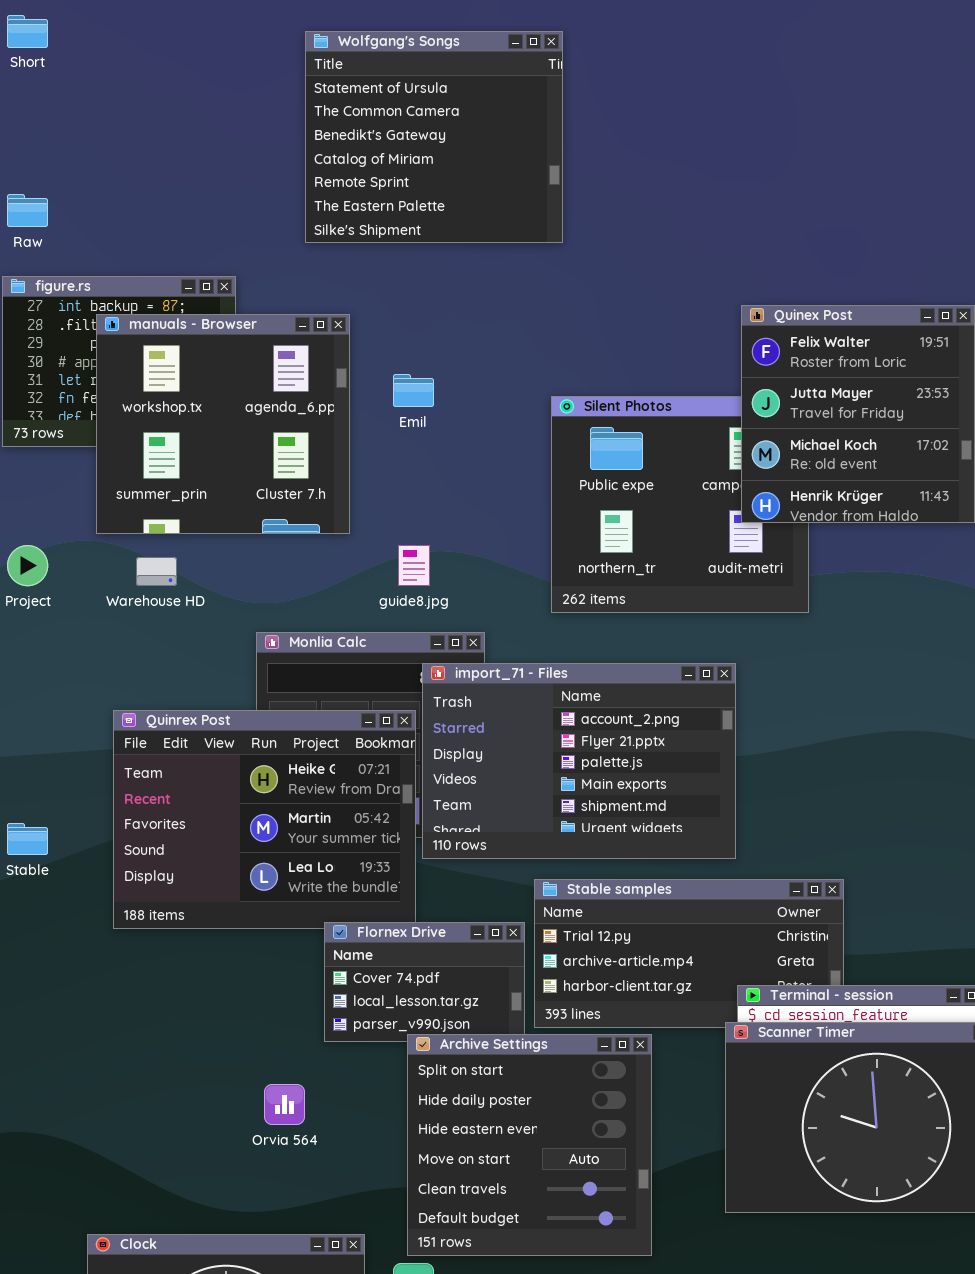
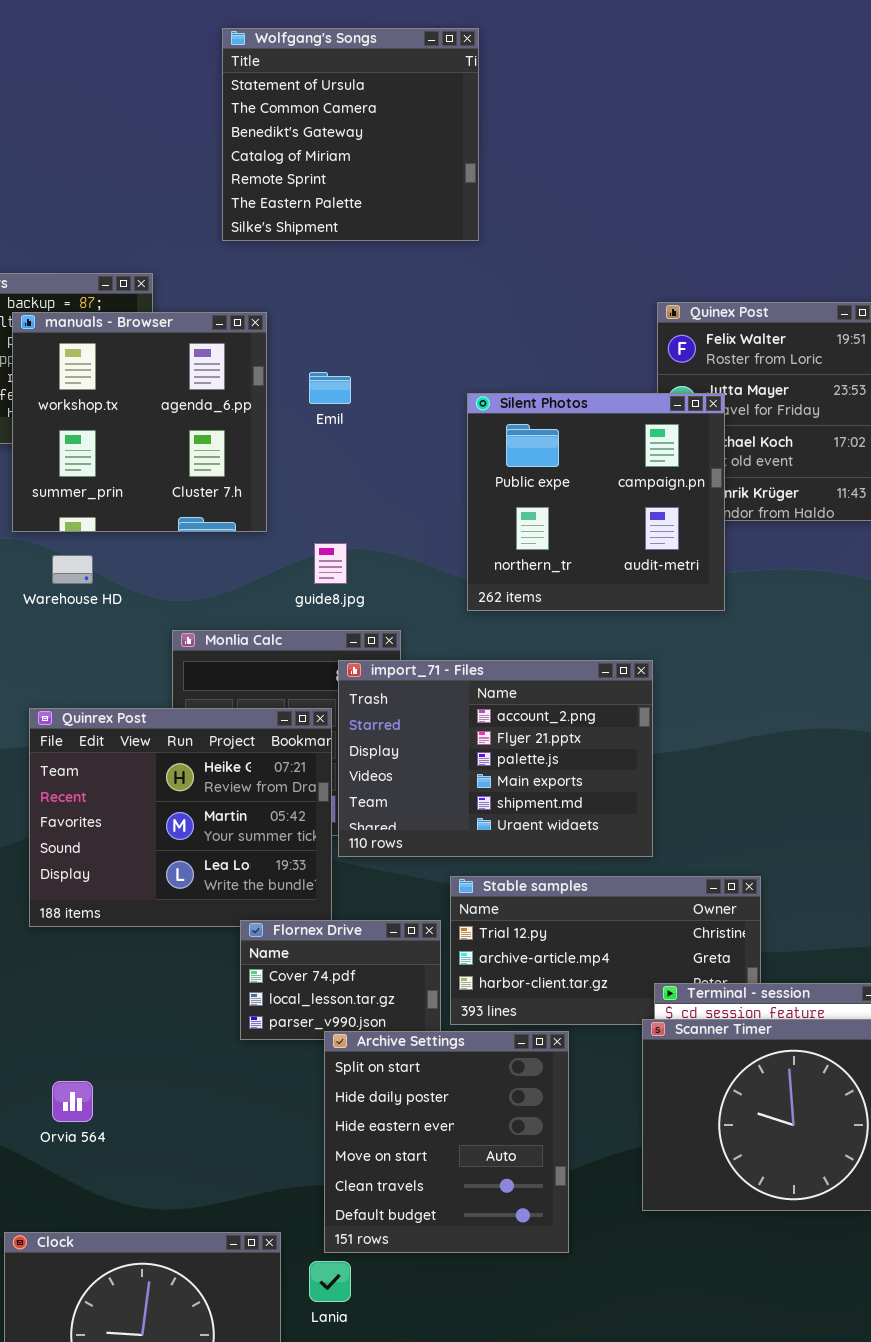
Silent Photos: [551,396,809,613] -> [467,393,725,611], raised
Orvia 564: [264,1084,305,1125] -> [52,1081,93,1122], moved

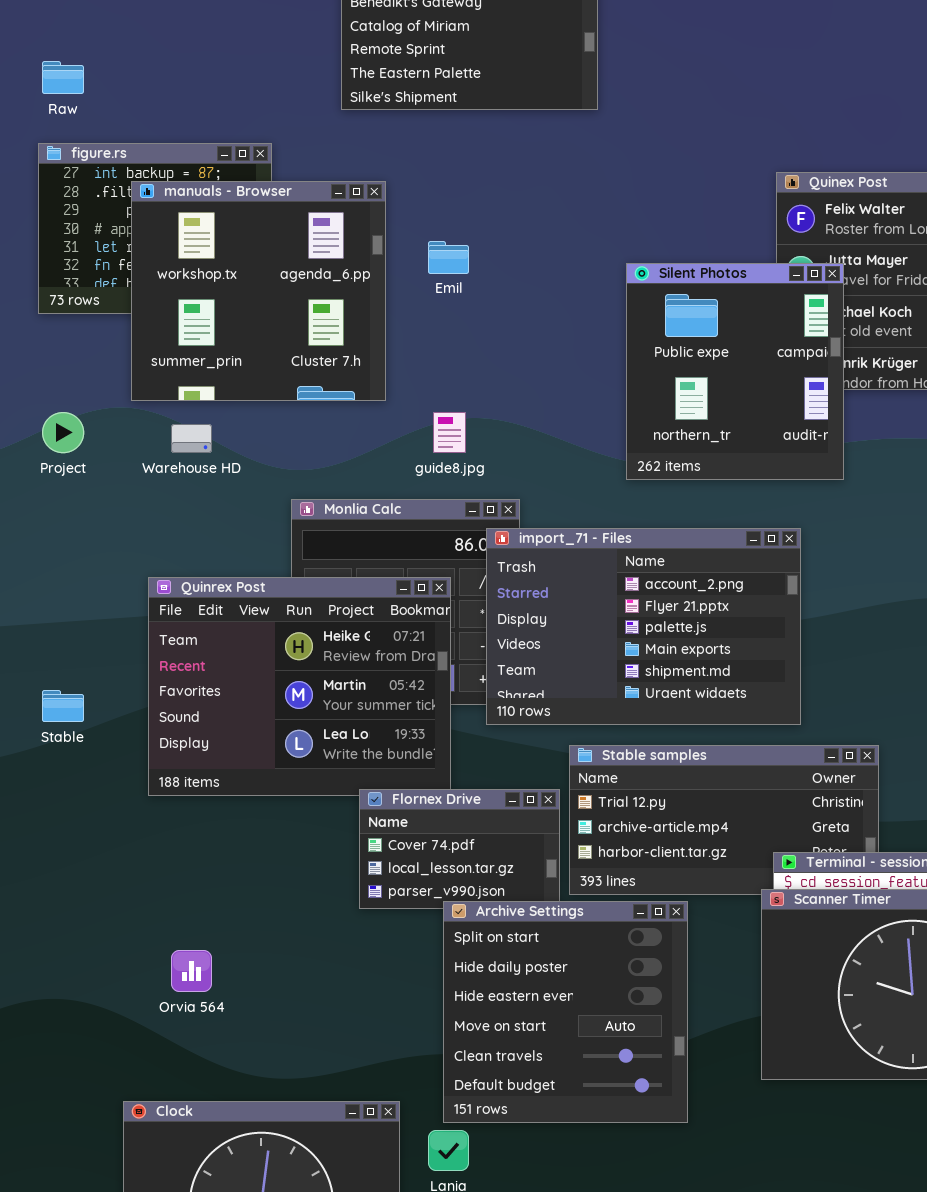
Silent Photos: [467,393,725,611] -> [626,263,844,480], resized
import_71 - Files: [338,660,653,857] -> [486,528,801,725], moved

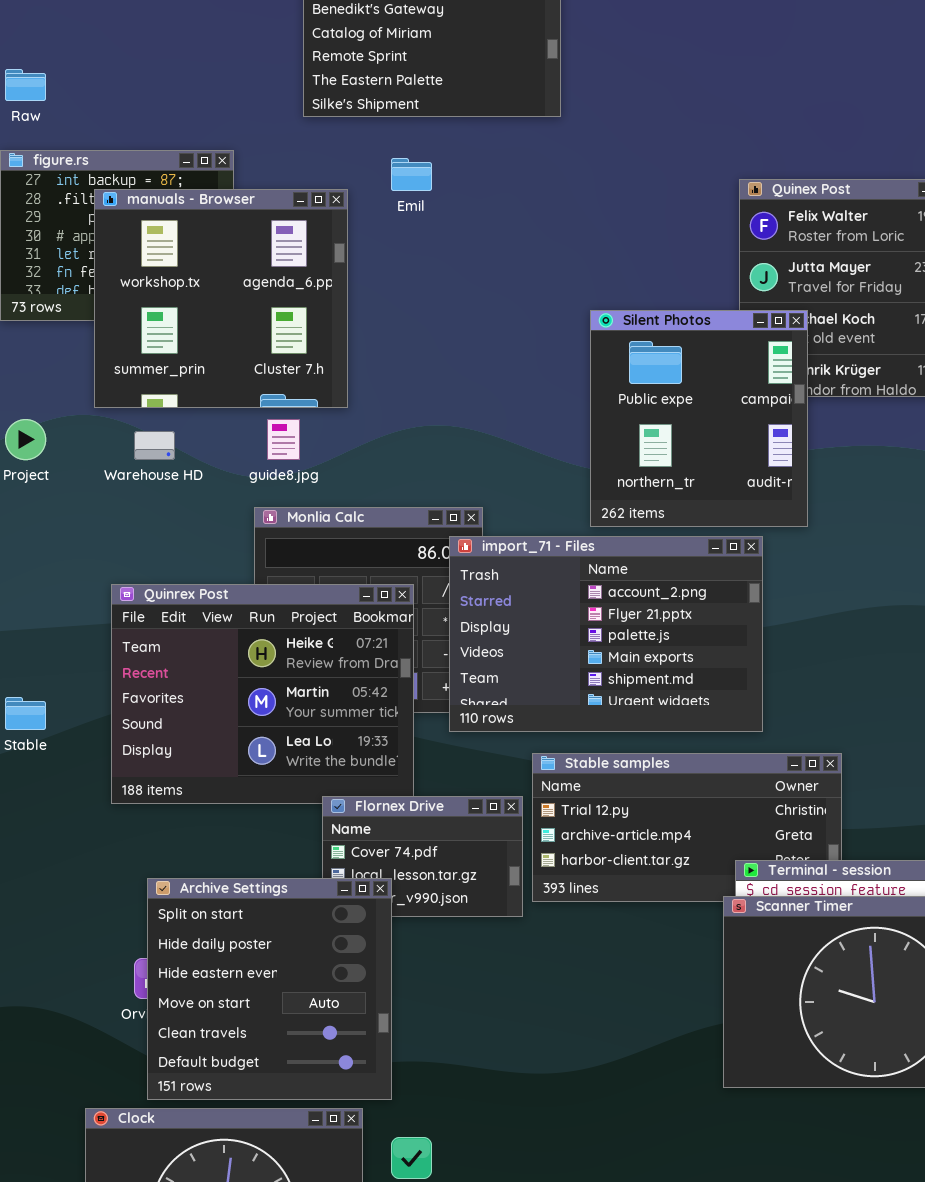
Emil: [428,241,469,274] -> [391,158,432,191], moved
Silent Photos: [626,263,844,480] -> [590,310,808,527], moved
guide8.jpg: [433,412,466,453] -> [267,419,300,460], moved
Archive Settings: [443,901,688,1123] -> [147,878,392,1100], moved

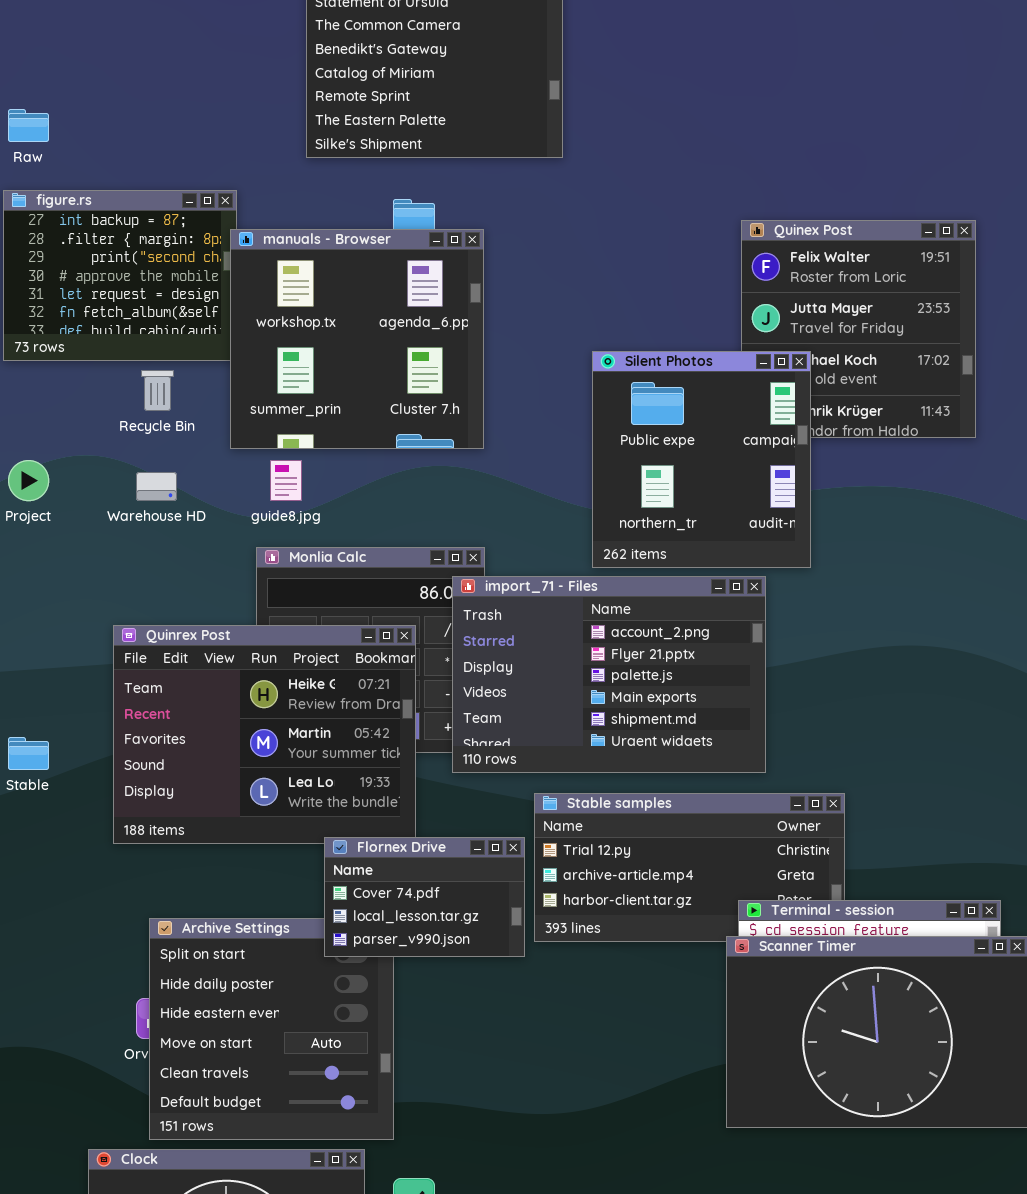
manuals - Browser: [94,189,348,408] -> [230,229,484,449], moved
Flornex Drive: [322,796,523,917] -> [324,837,525,957], raised

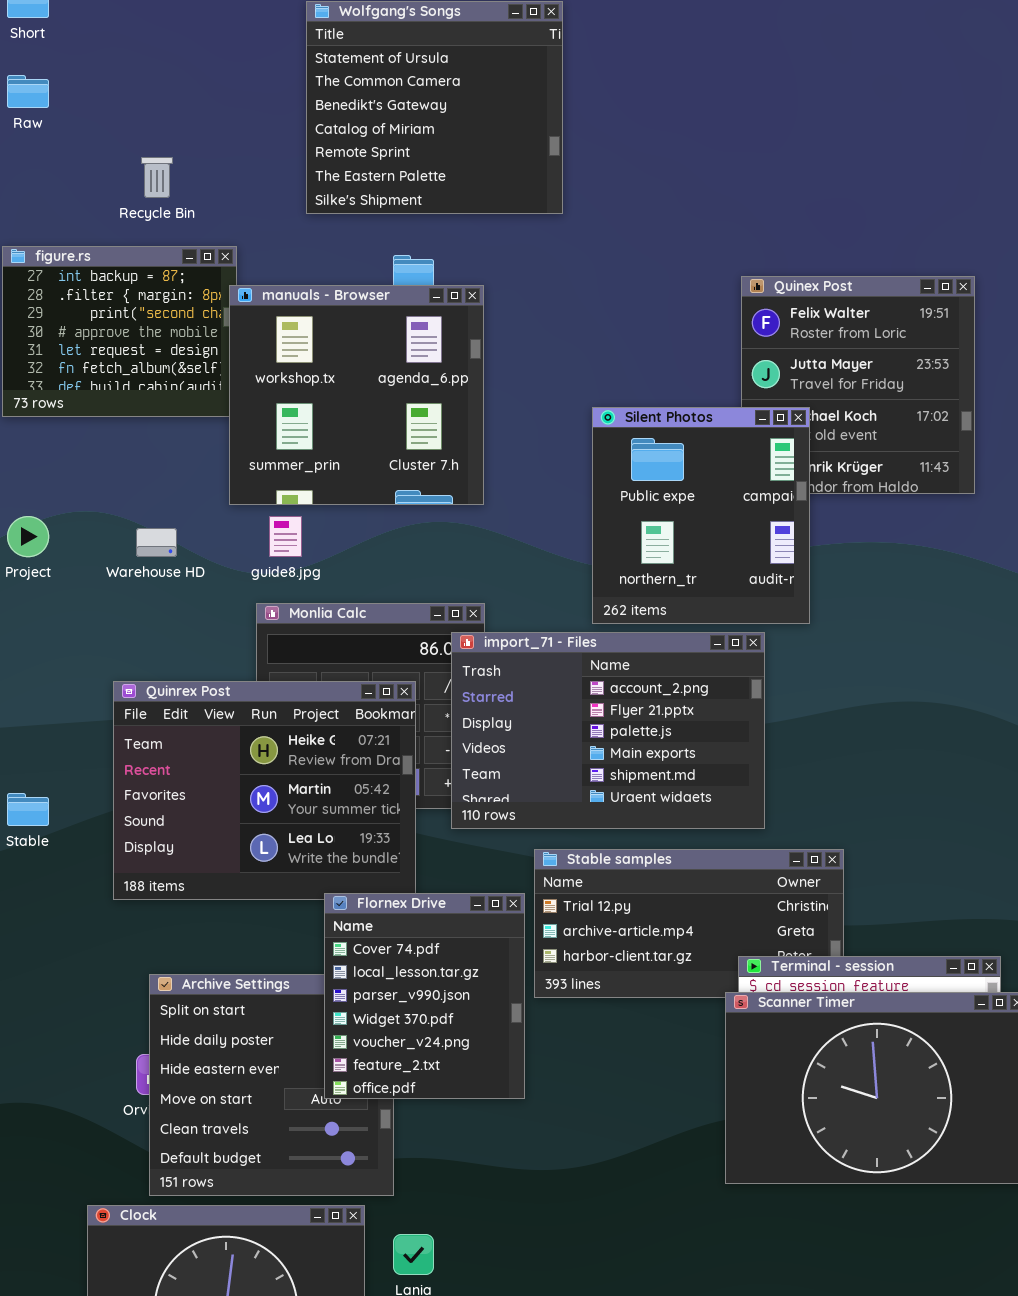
Raw: [8,109,49,142] -> [7,75,49,108], moved
Recycle Bin: [141,370,174,411] -> [141,157,173,198], moved
Flornex Drive: [324,837,525,957] -> [324,893,525,1099], resized

